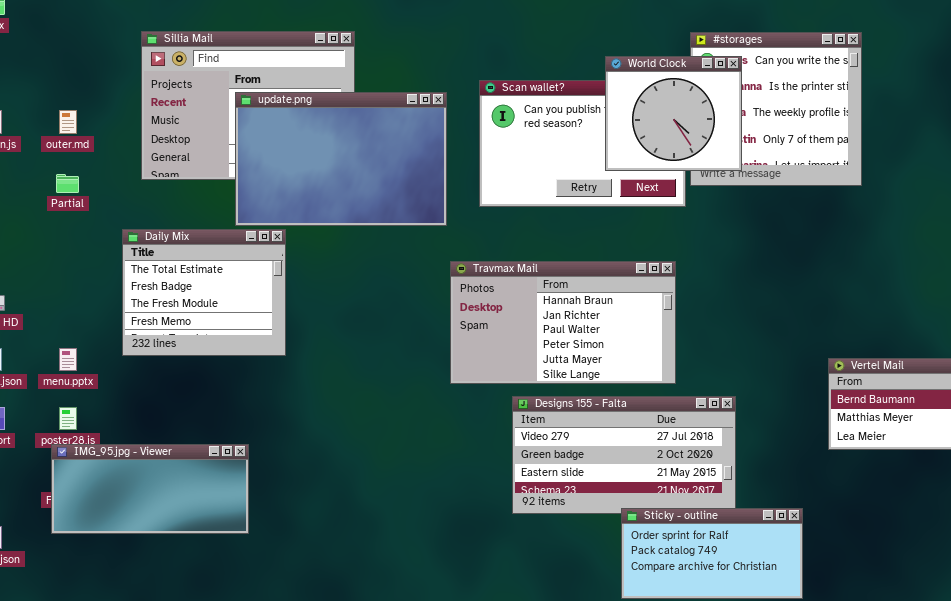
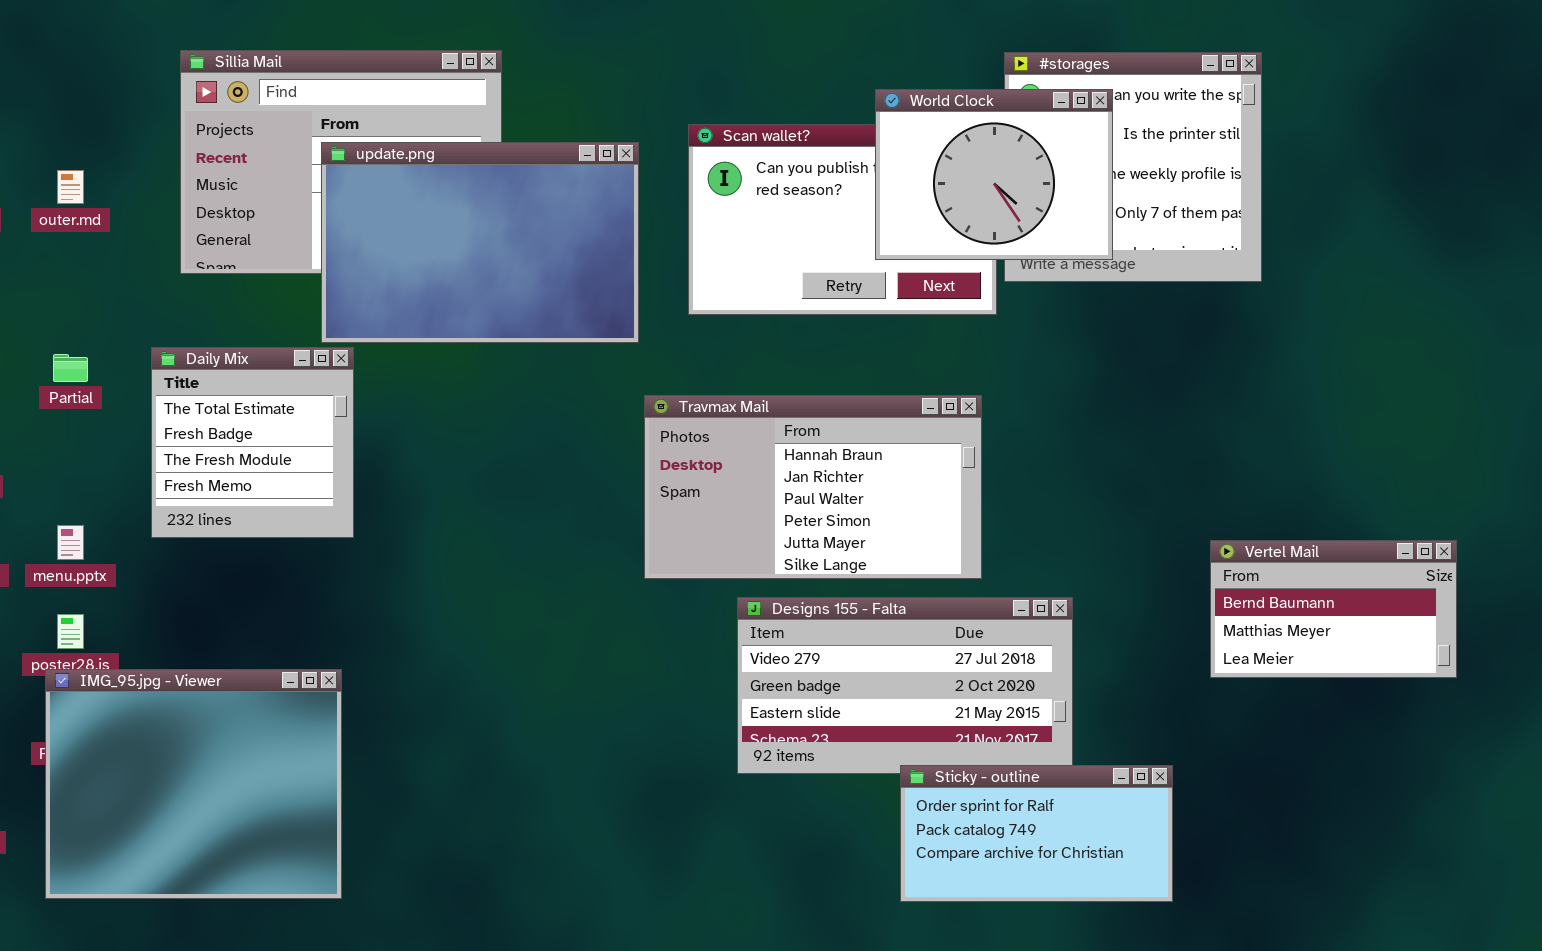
World Clock: [605,56,742,171] -> [875,89,1113,260], resized
Partial: [56,174,79,193] -> [53,354,88,382], moved
Daily Mix: [122,229,286,356] -> [151,347,354,538], resized
IMG_95.jpg - Viewer: [51,444,249,534] -> [45,669,342,899], resized

